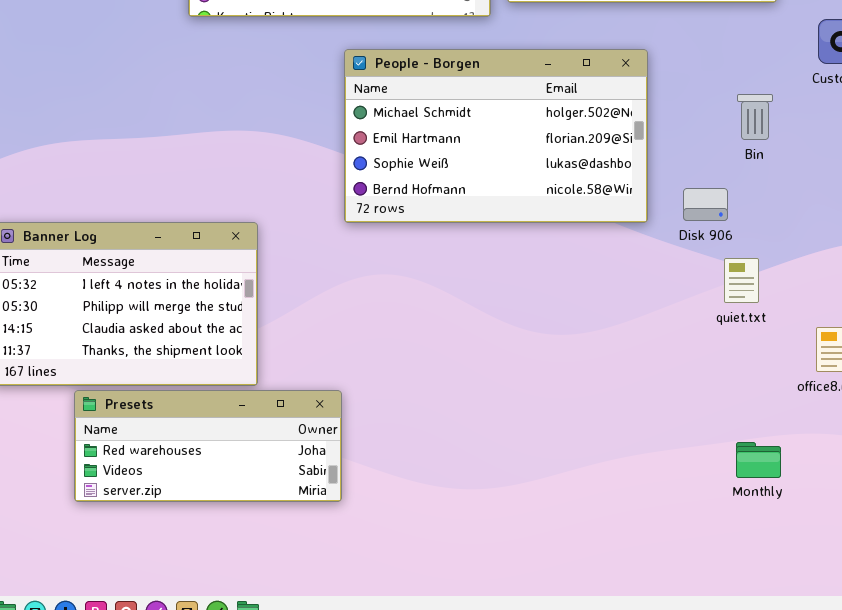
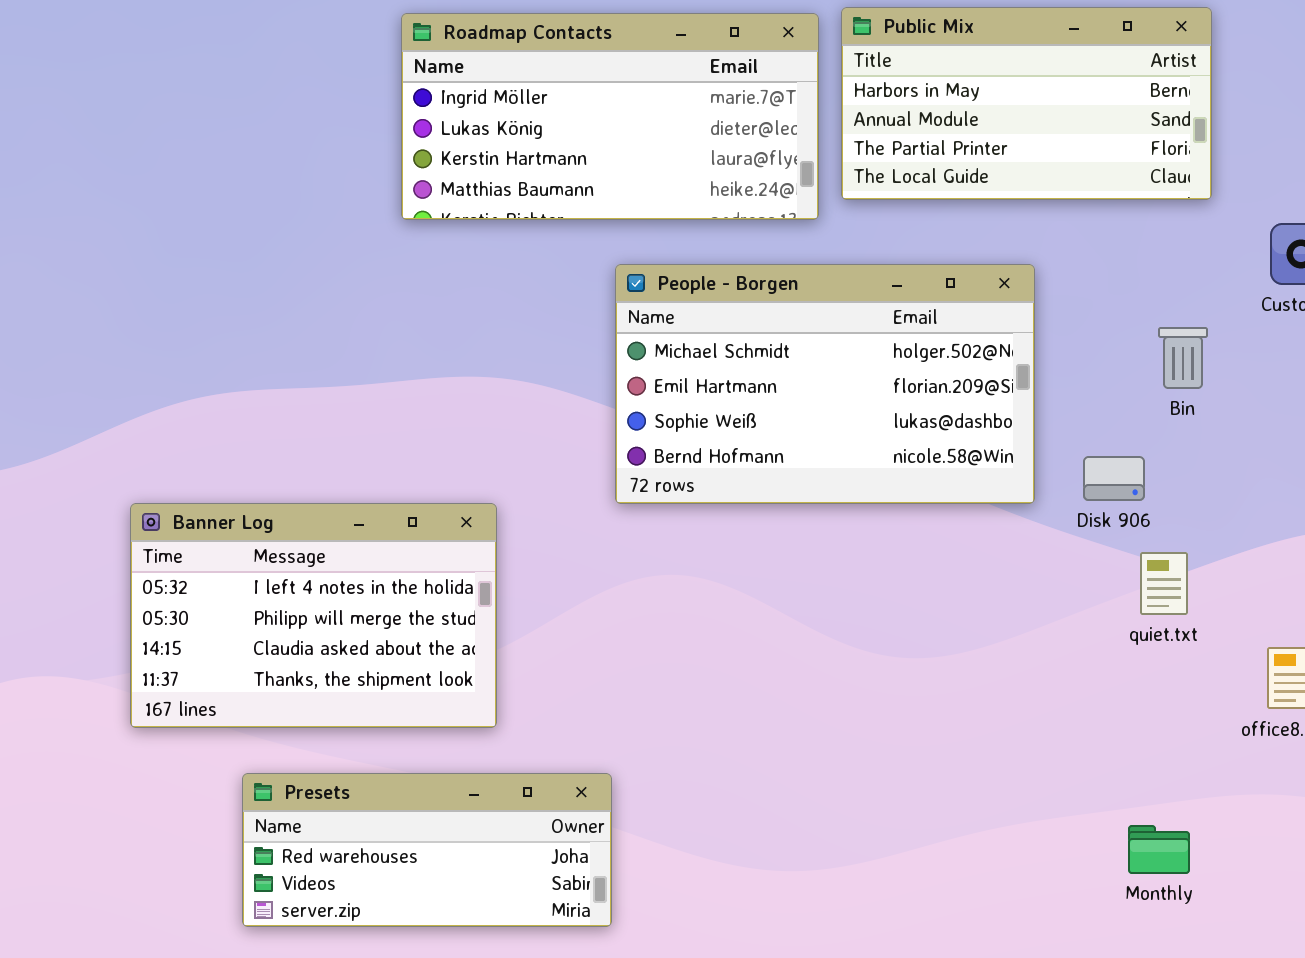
Presets: [74,390,342,502] -> [242,773,612,927], moved
Monthly: [736,442,781,478] -> [1128,825,1190,874], moved

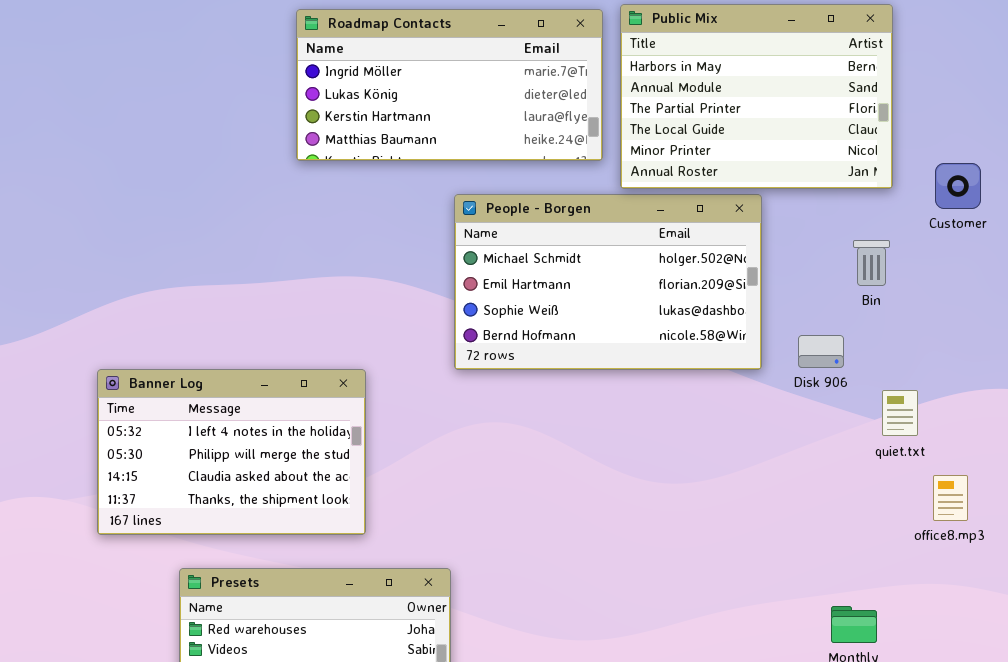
Public Mix: [841,7,1212,200] -> [620,4,893,189], resized
quiet.txt: [1140,552,1188,615] -> [882,390,918,436], moved

